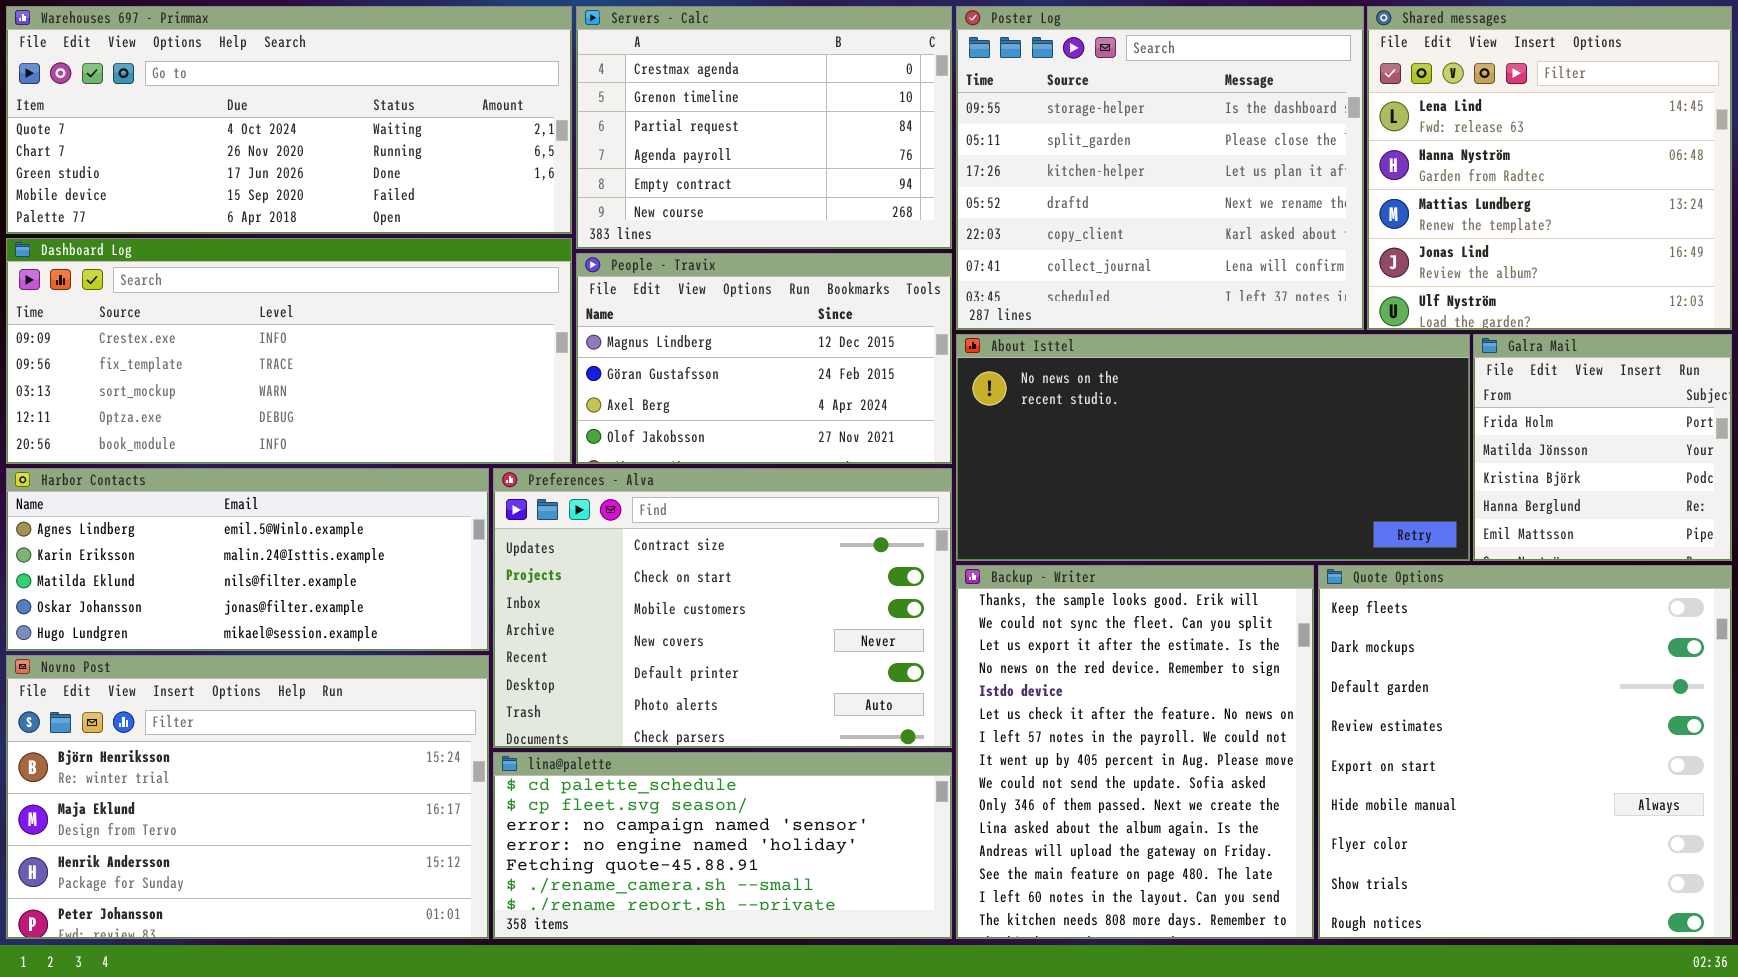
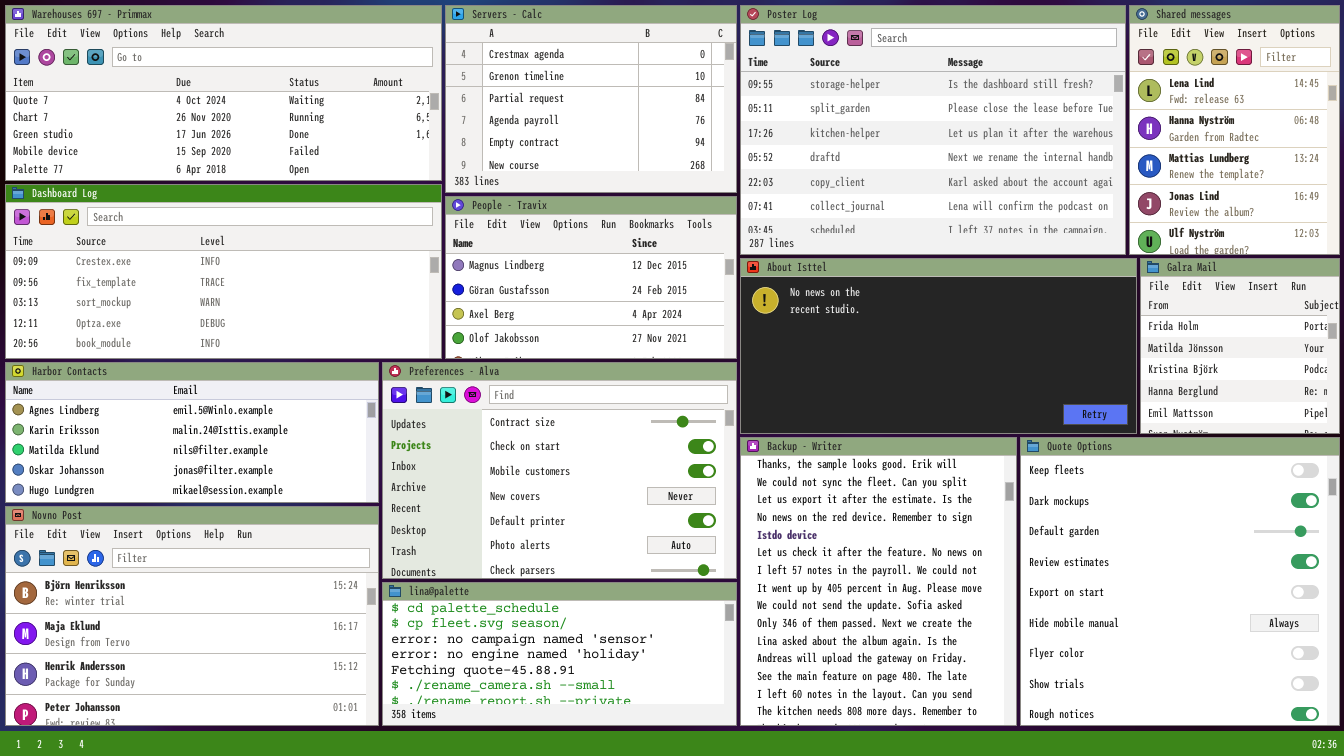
Poster Log: [956,6,1364,330] -> [740,5,1126,255], resized
Shared messages: [1367,6,1732,330] -> [1129,5,1340,255], resized

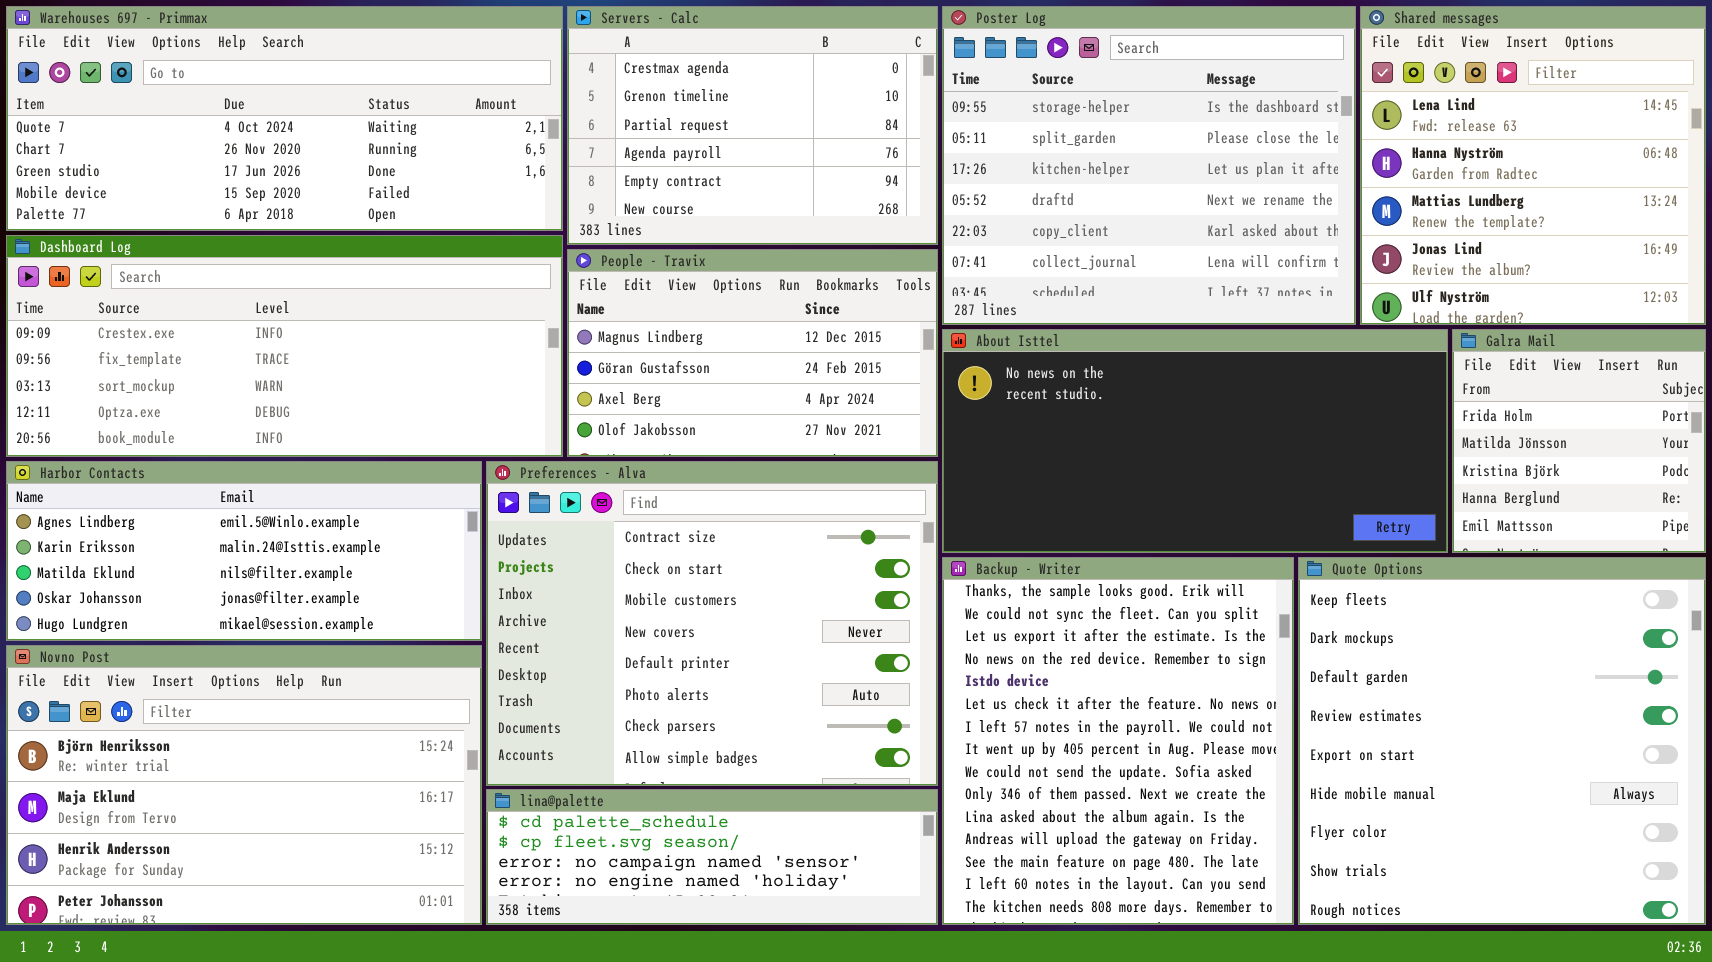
Poster Log: [740,5,1126,255] -> [942,6,1356,325], resized
Shared messages: [1129,5,1340,255] -> [1360,6,1706,325], resized
Preferences - Alva: [382,362,737,579] -> [486,461,938,786], resized
lina@palette: [382,582,737,726] -> [486,789,938,925], resized

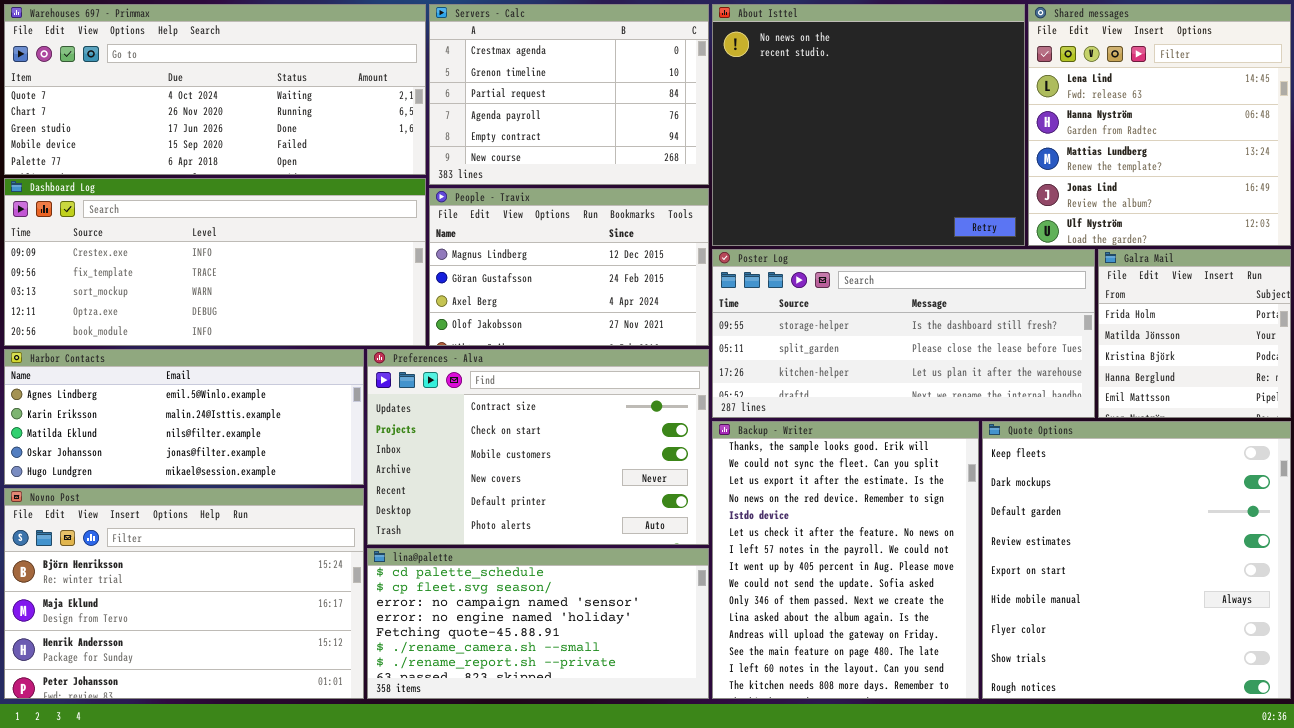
Poster Log: [942,6,1356,325] -> [712,249,1095,418], moved, resized
About Isttel: [942,329,1448,553] -> [712,4,1025,246], moved, resized
Preferences - Alva: [486,461,938,786] -> [367,349,709,545], resized
lina@palette: [486,789,938,925] -> [367,548,709,699], resized

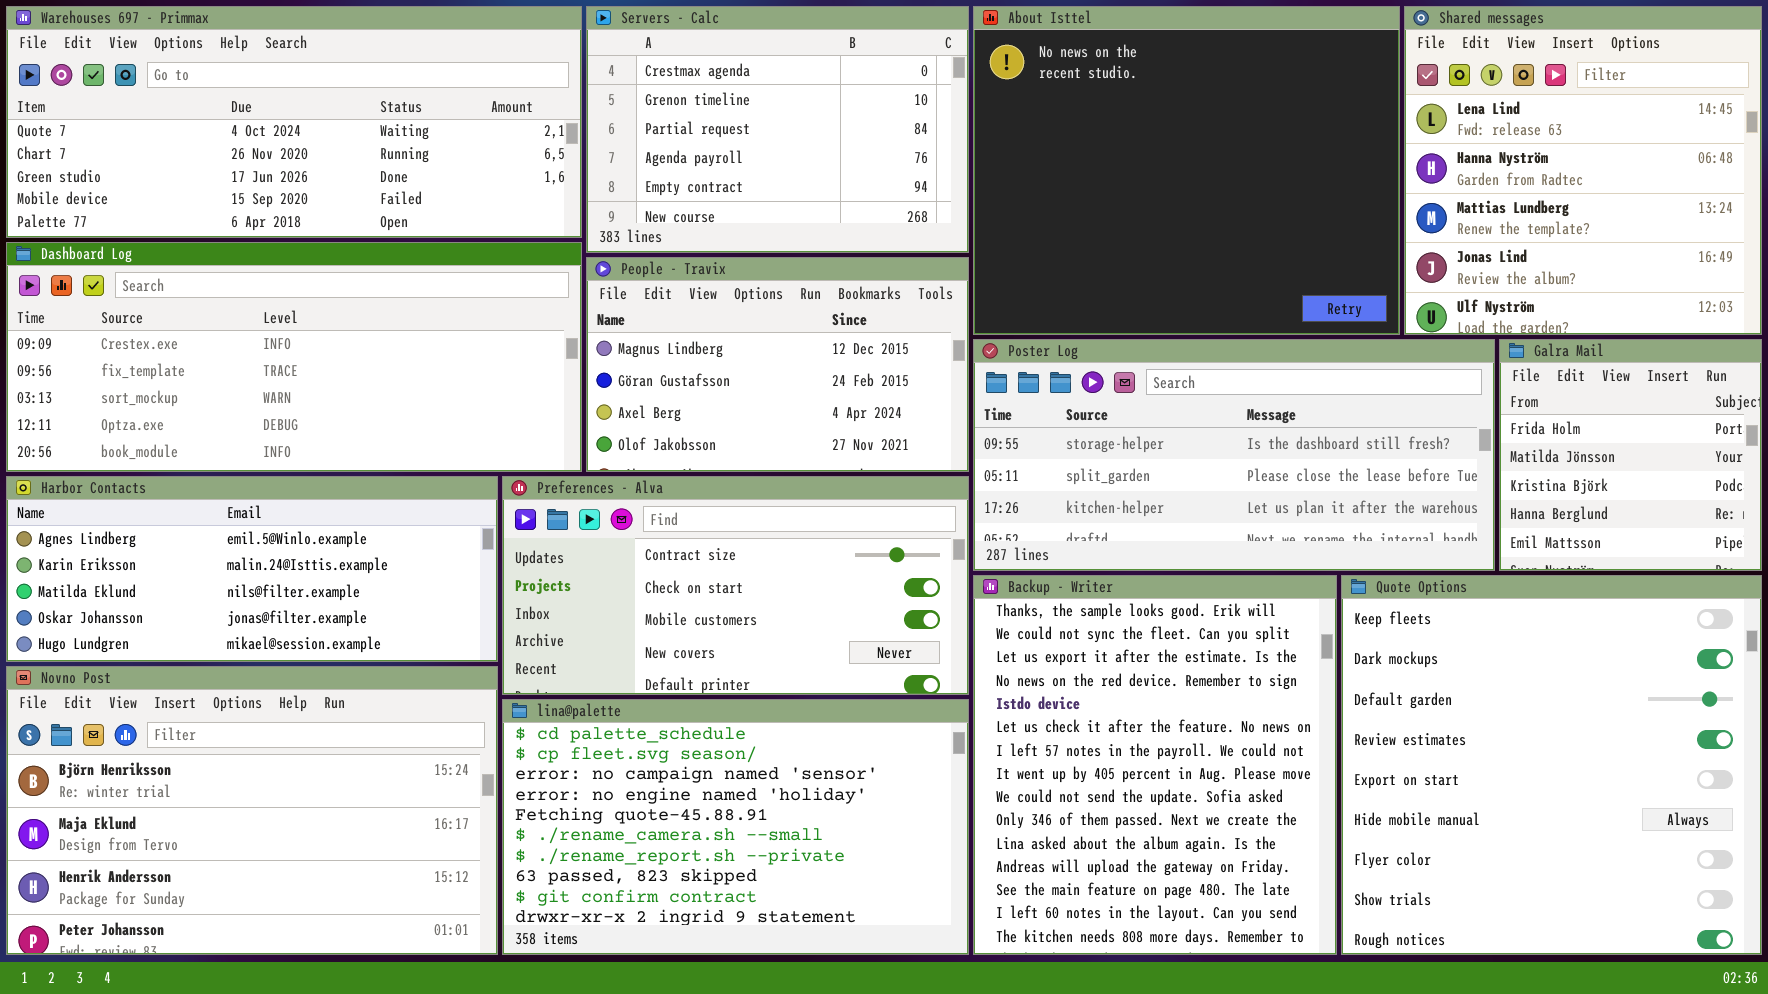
Preferences - Alva: [367,349,709,545] -> [502,476,969,695], resized
lina@palette: [367,548,709,699] -> [502,699,969,955], resized

